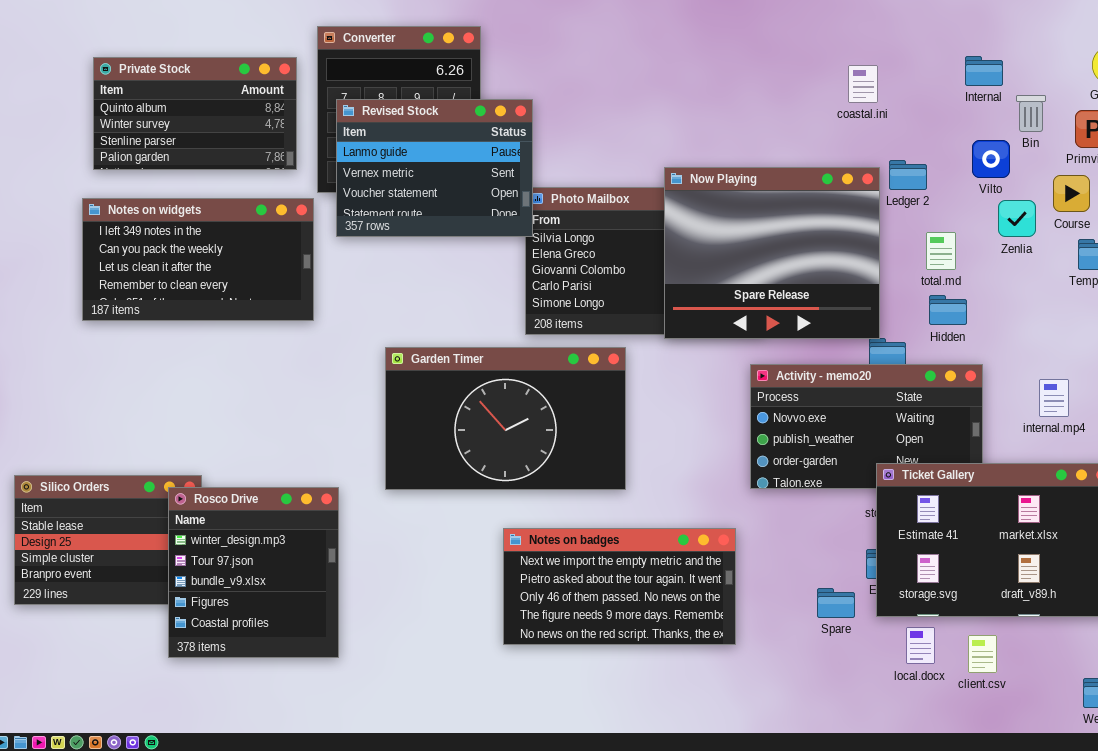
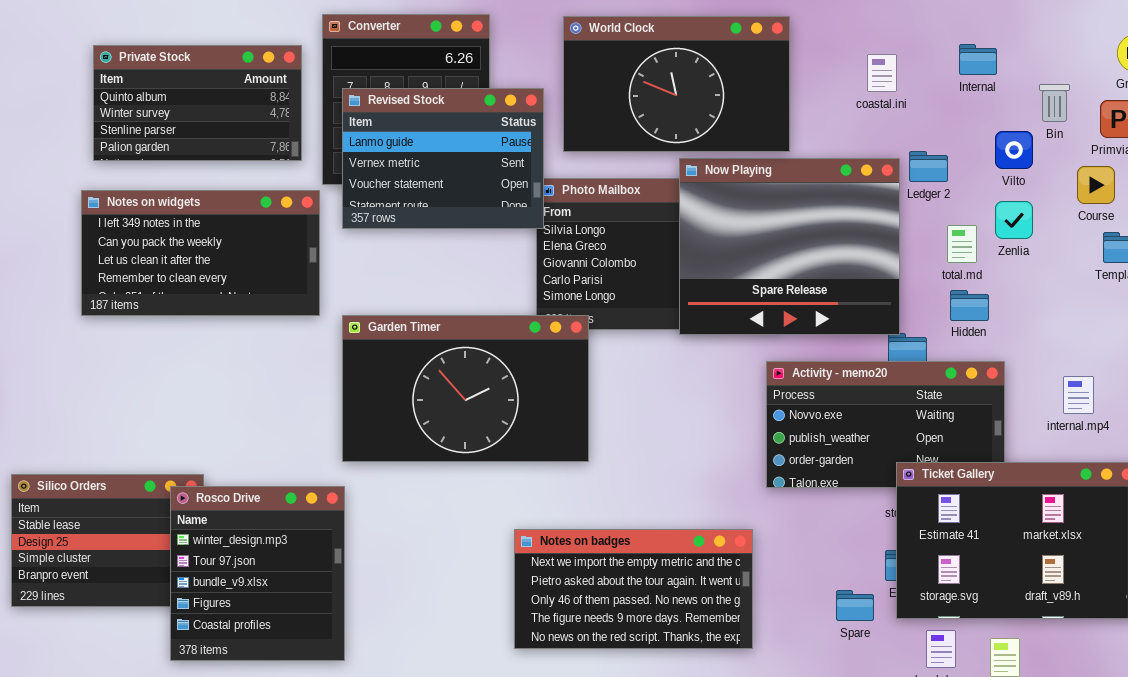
World Clock: none -> [563,16,790,152], opened
Internal: [965,56,1003,86] -> [959,44,997,75], moved
Zenlia: [998,200,1036,237] -> [995,201,1033,239], moved
Garden Timer: [385,347,626,490] -> [342,315,589,462], moved

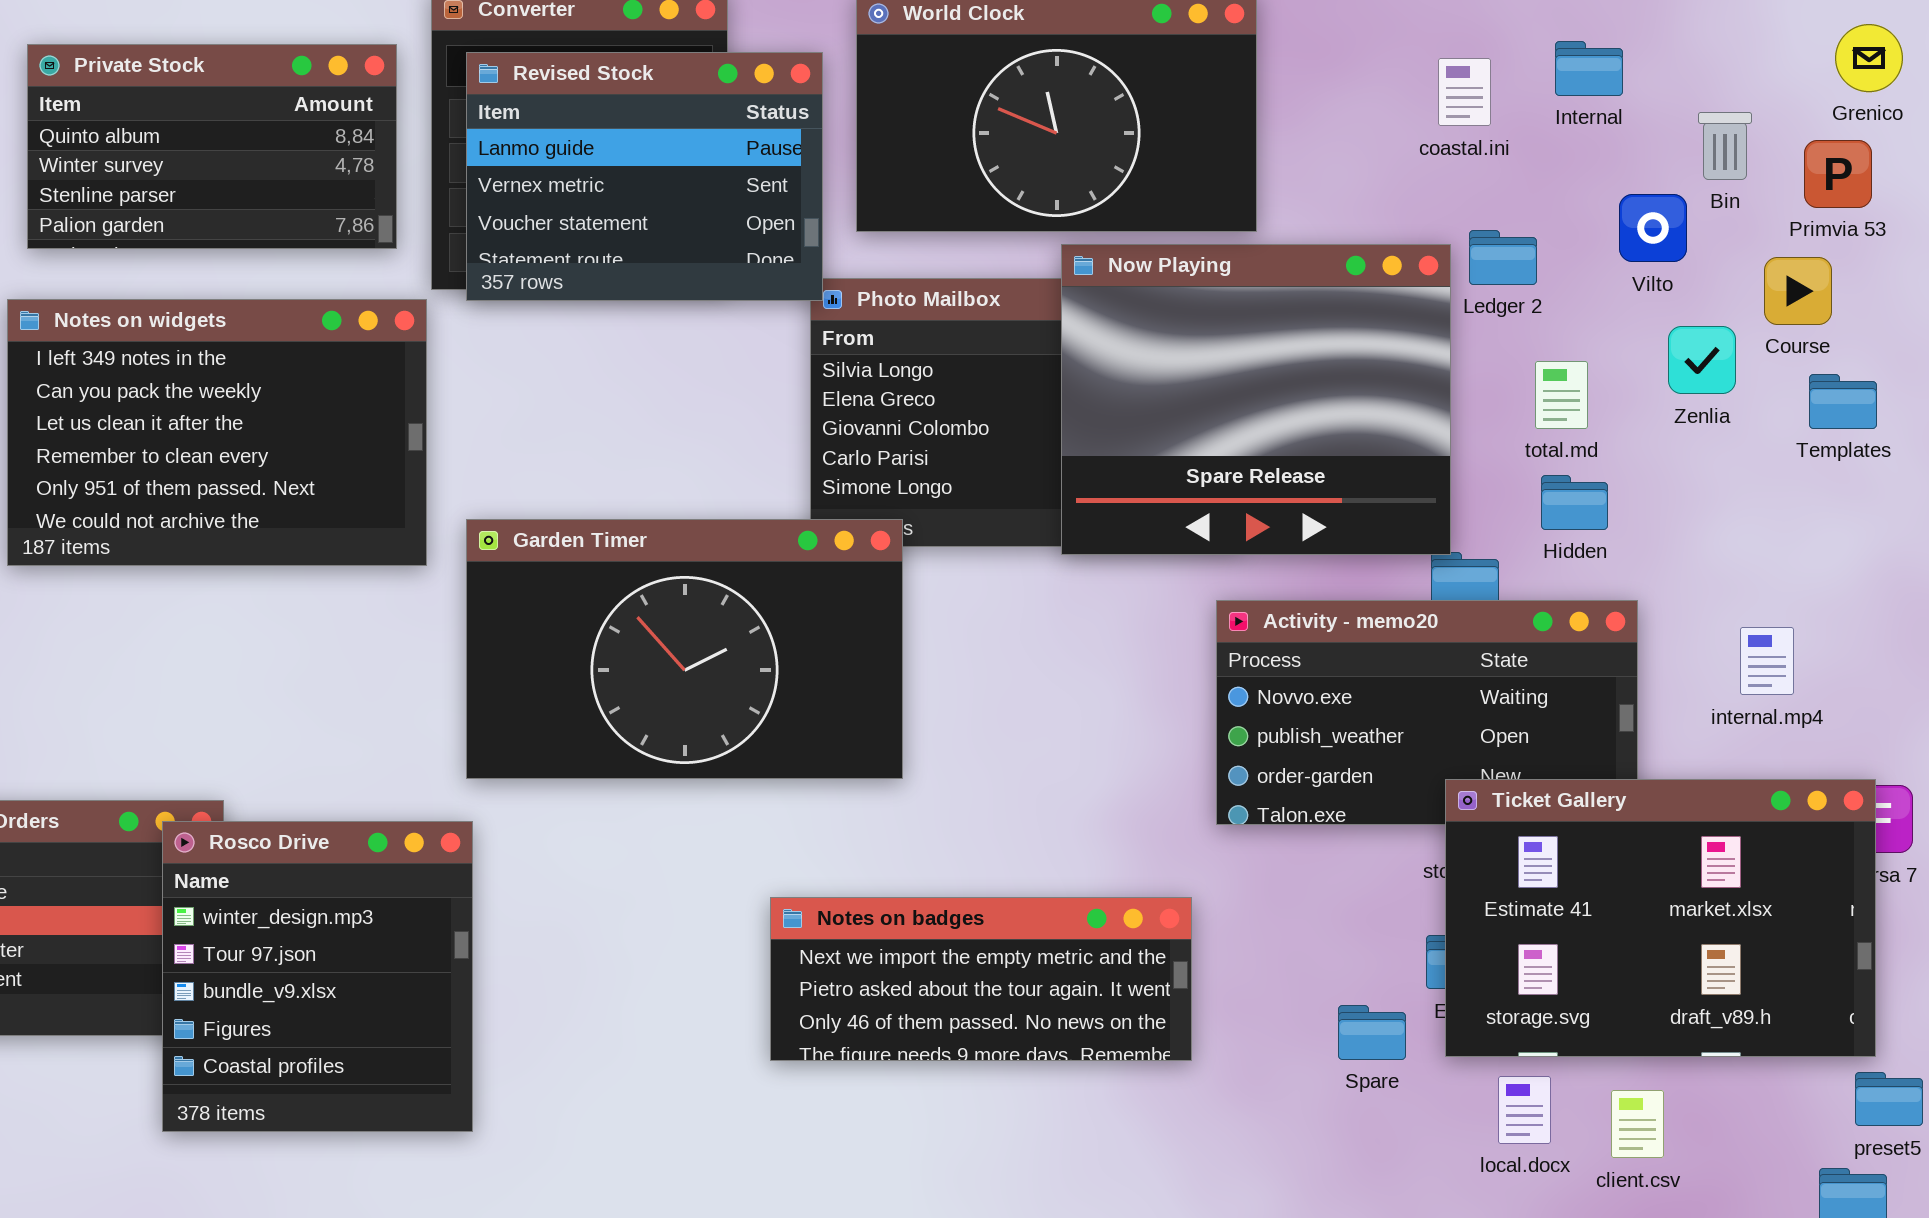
coastal.ini: [867,54,897,92] -> [1438,58,1491,126], moved
Revised Stock: [342,88,544,229] -> [466,52,823,301], moved
Notes on widgets: [81,190,320,316] -> [7,299,427,566], resized
Zenlia: [995,201,1033,239] -> [1668,326,1736,394], moved
Notes on badges: [514,529,753,649] -> [770,897,1192,1061], resized

